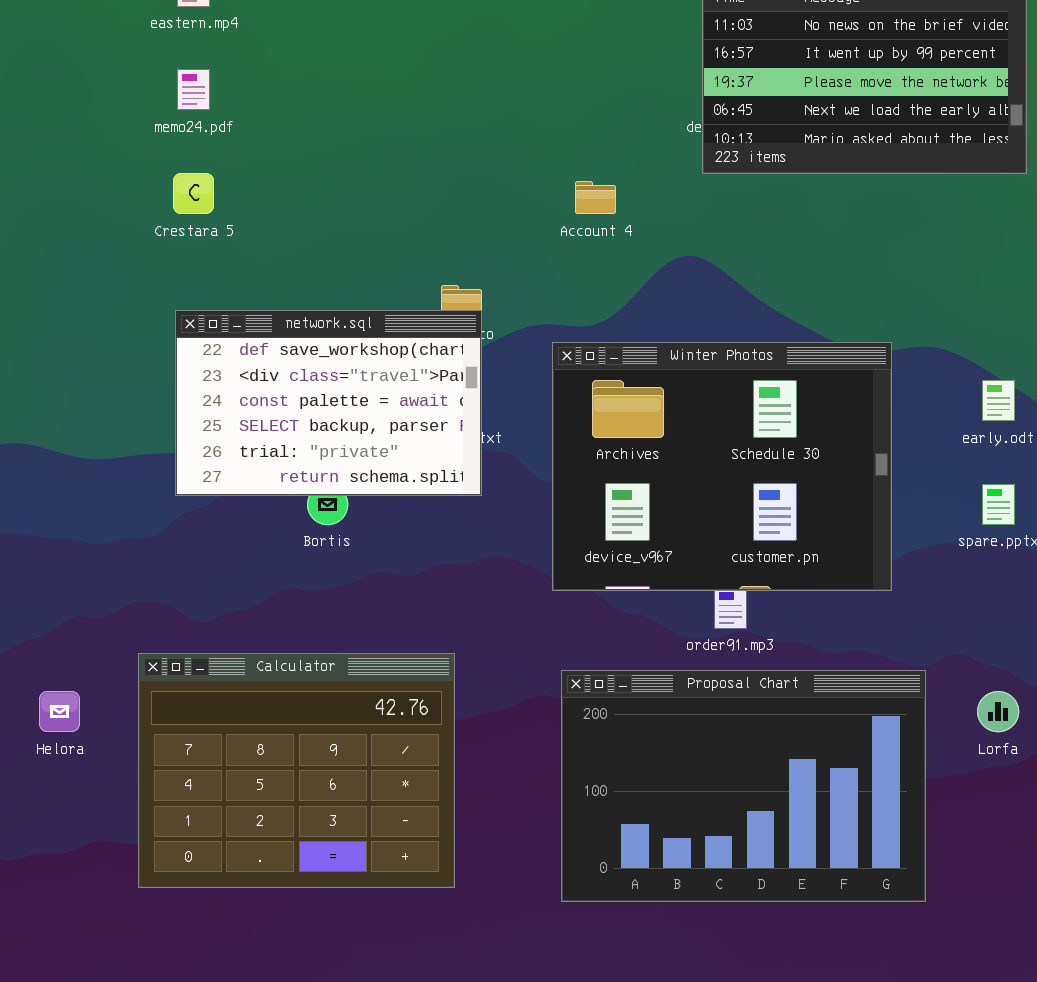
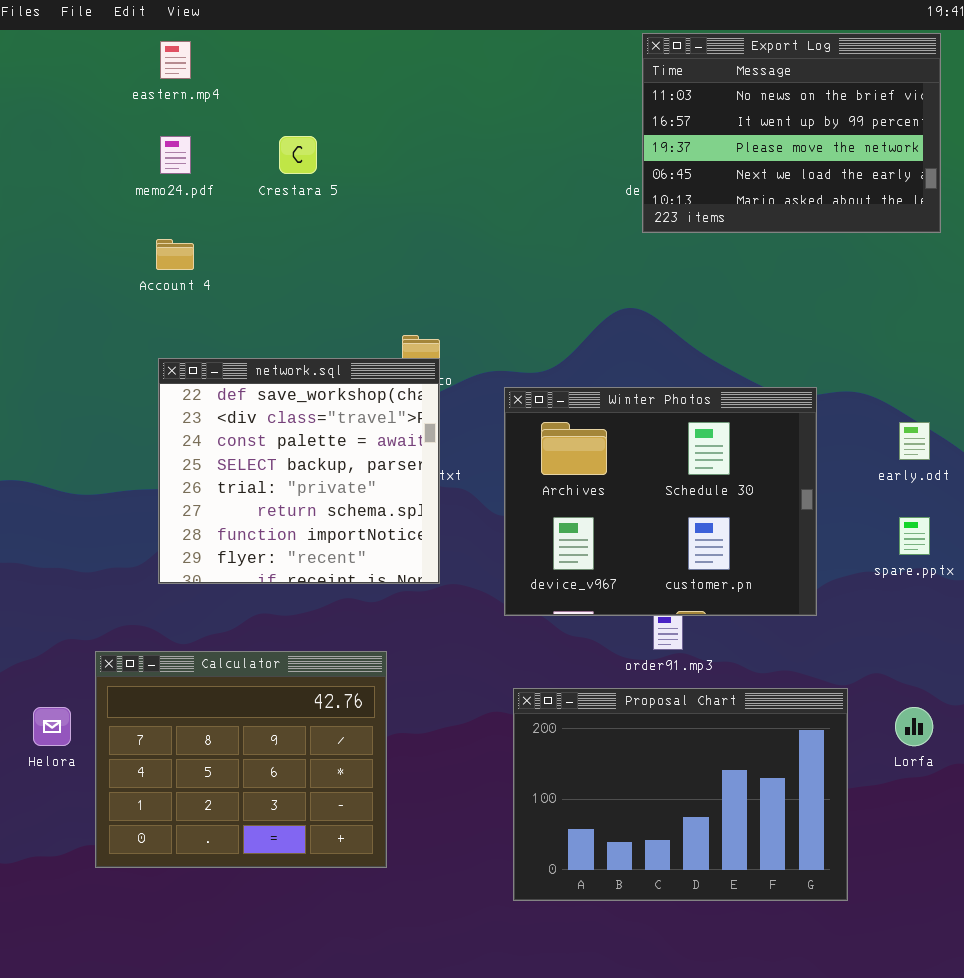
Crestara 5: [173,173,214,214] -> [279,136,317,174], moved
Account 4: [575,181,616,214] -> [156,239,194,270], moved
network.sql: [175,310,482,496] -> [158,358,440,584], resized
Calculator: [138,653,455,888] -> [95,651,387,868], moved

